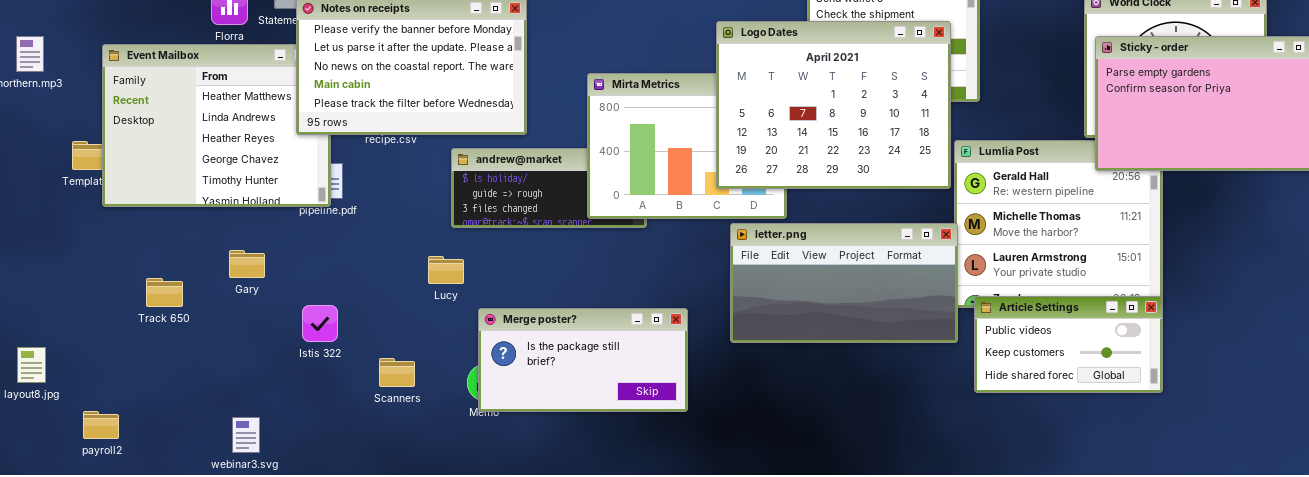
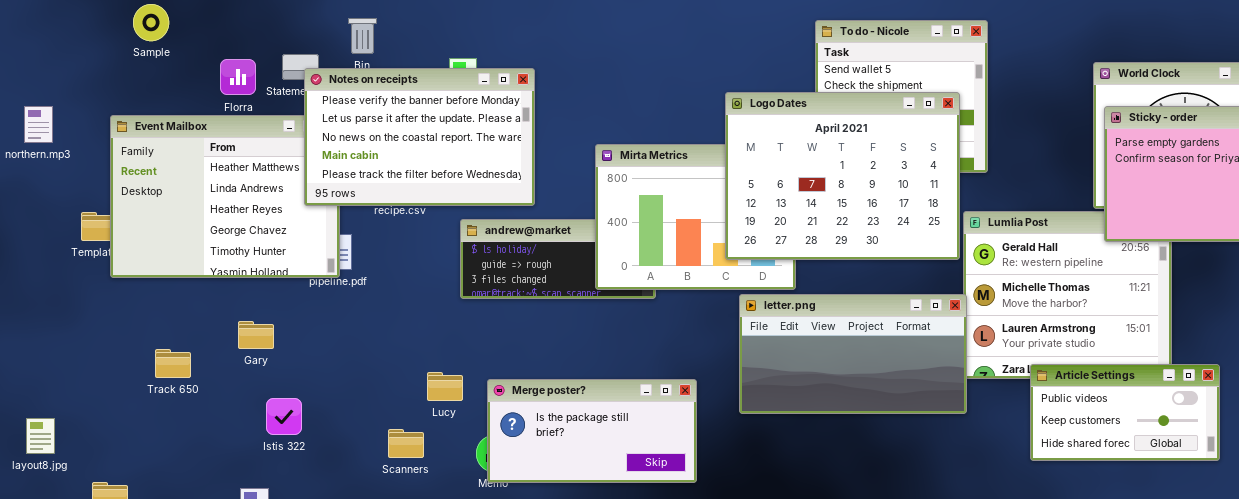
Lucy: [428,256,464,284] -> [427,372,463,401], moved
Article Settings: [974,296,1163,393] -> [1030,364,1220,461], moved
Istis 322: [302,305,338,342] -> [266,398,302,435], moved

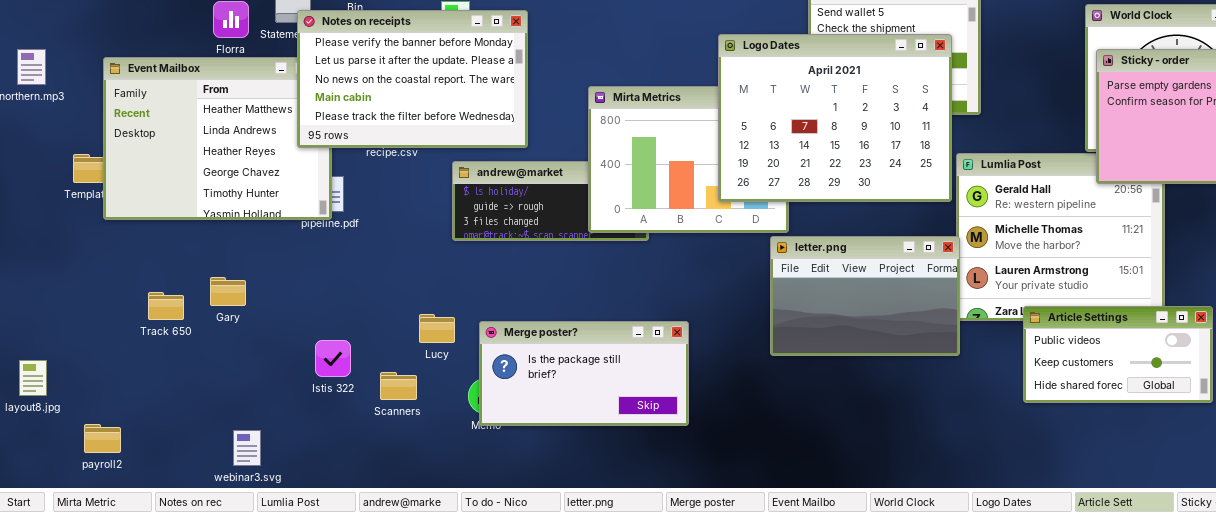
letter.png: [739,294,967,414] -> [770,236,960,356], resized
Gary: [238,321,274,349] -> [210,277,246,306], moved
Istis 322: [266,398,302,435] -> [315,340,351,377], moved

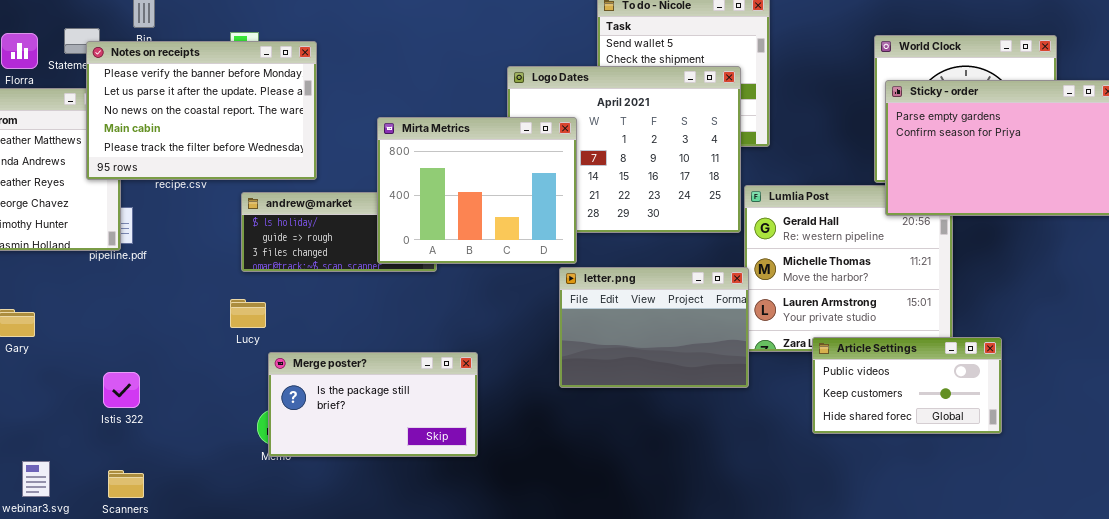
Mirta Metrics: [588,86,789,233] -> [377,117,577,264], raised
Lucy: [419,314,455,343] -> [230,299,266,328], moved
Scanners: [380,372,417,400] -> [108,470,144,498], moved

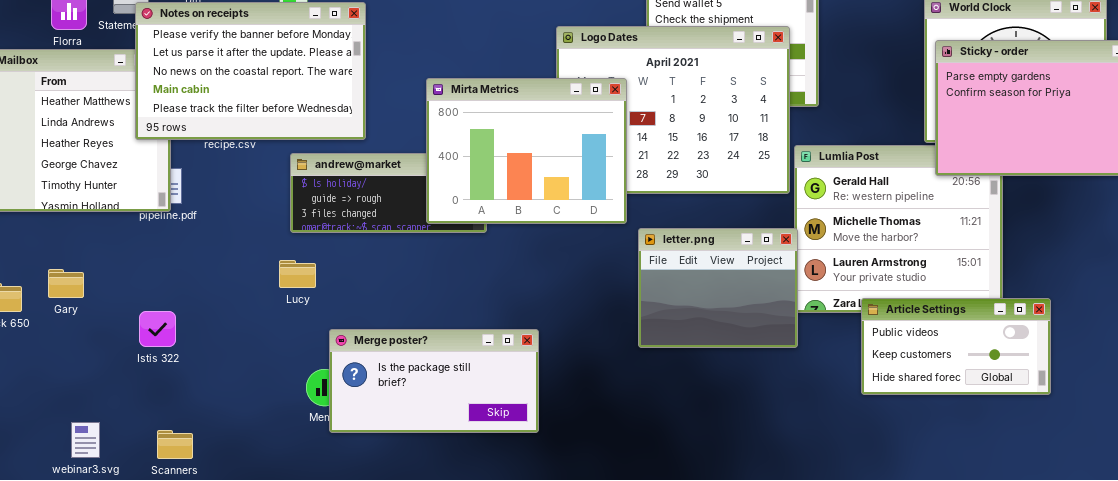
letter.png: [559,267,749,388] -> [638,228,798,348], resized
Merge poster?: [268,352,478,457] -> [329,329,539,433], moved
Istis 322: [103,372,140,408] -> [139,311,176,347], moved

